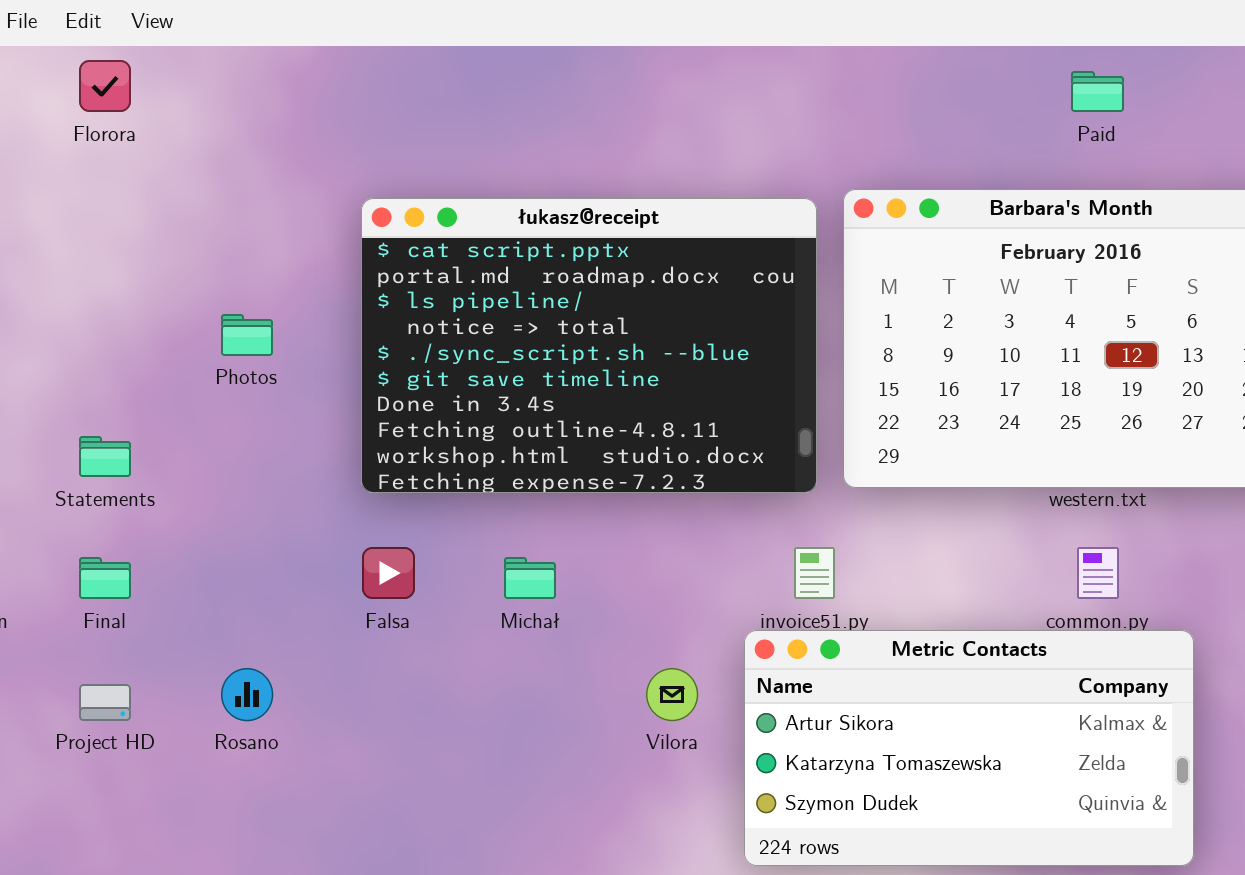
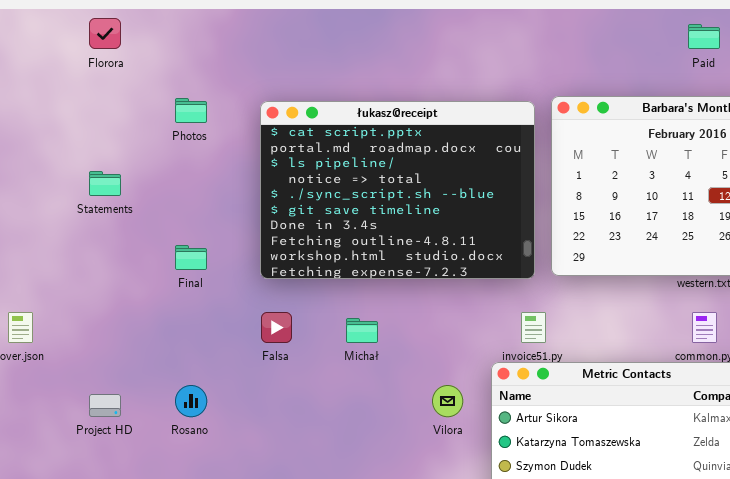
Photos: [221,314,273,356] -> [175,98,207,123], moved
Statements: [79,436,131,477] -> [89,171,121,196], moved
Final: [79,557,131,599] -> [175,245,207,270], moved

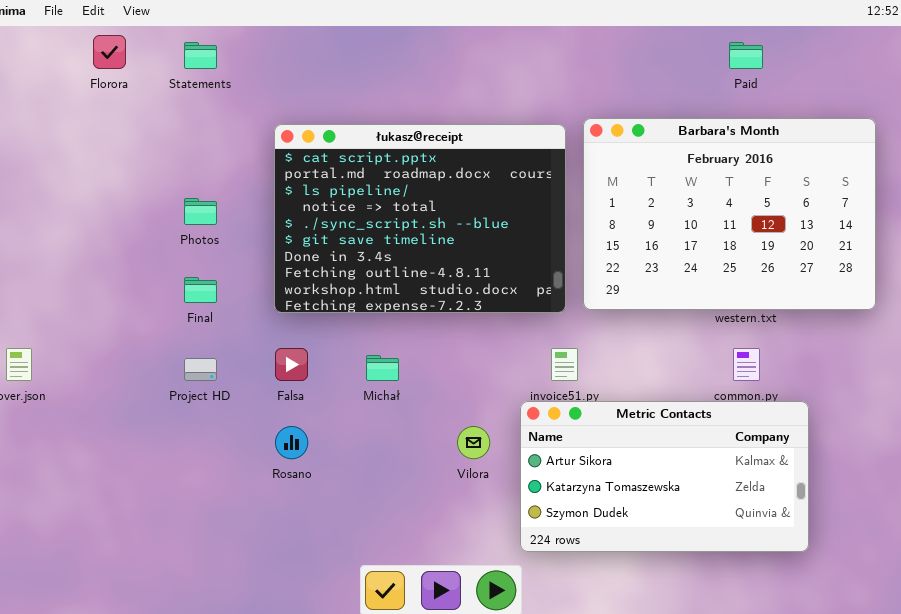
Photos: [175,98,207,123] -> [184,198,217,225], moved
Statements: [89,171,121,196] -> [184,42,217,69], moved
Rosano: [175,385,207,417] -> [275,426,308,459], moved
Project HD: [89,394,121,417] -> [184,358,217,381], moved

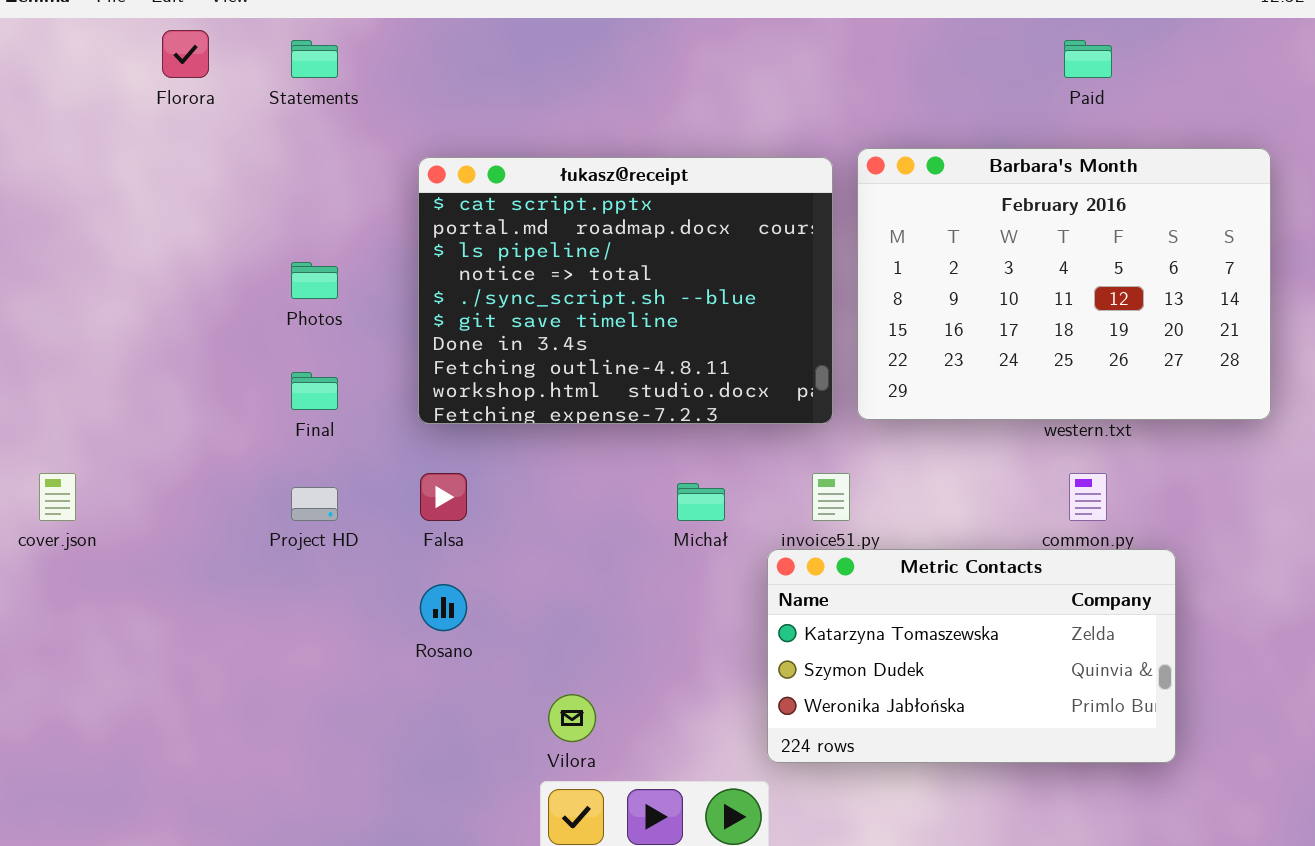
Michał: [366,355,399,381] -> [677,483,725,521], moved
Metric Contacts: [520,401,809,552] -> [767,549,1176,763], scrolled down 1 row
Vilora: [457,426,490,459] -> [548,694,596,742], moved

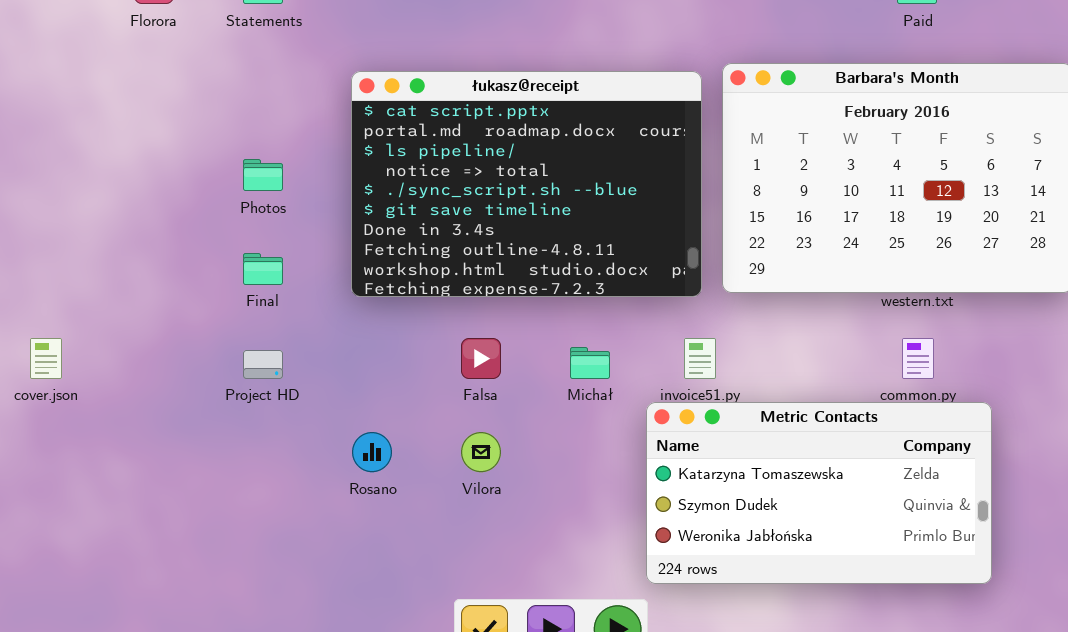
Falsa: [420,473,467,521] -> [461,338,501,379], moved
Vilora: [548,694,596,742] -> [461,432,501,472], moved

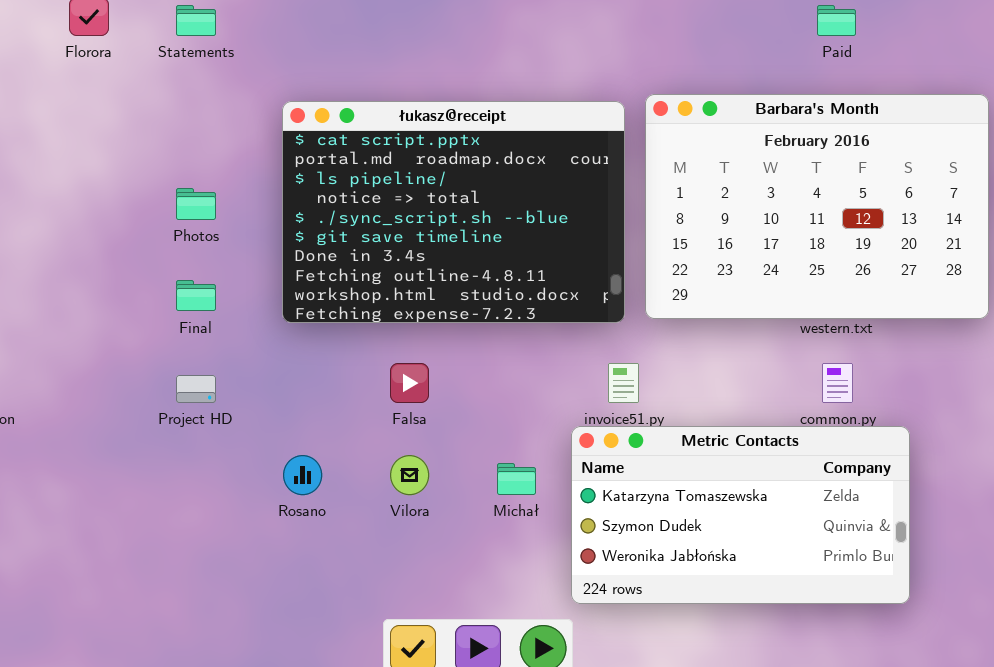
Michał: [570,347,610,379] -> [497,463,536,495], moved

